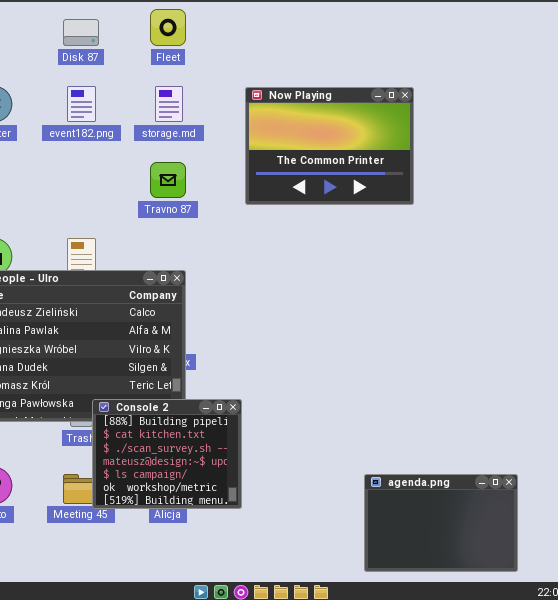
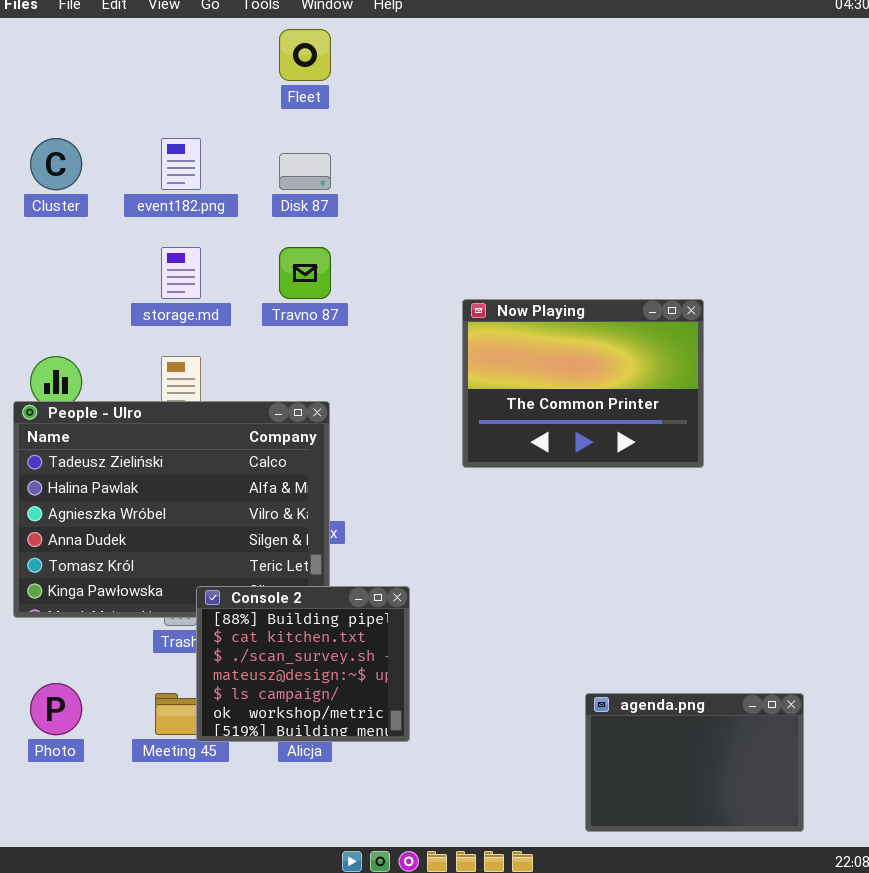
Disk 87: [63,19,99,46] -> [279,153,331,190], moved
storage.md: [155,86,183,122] -> [161,247,201,299], moved
Now Playing: [245,87,414,205] -> [462,299,704,468], moved

